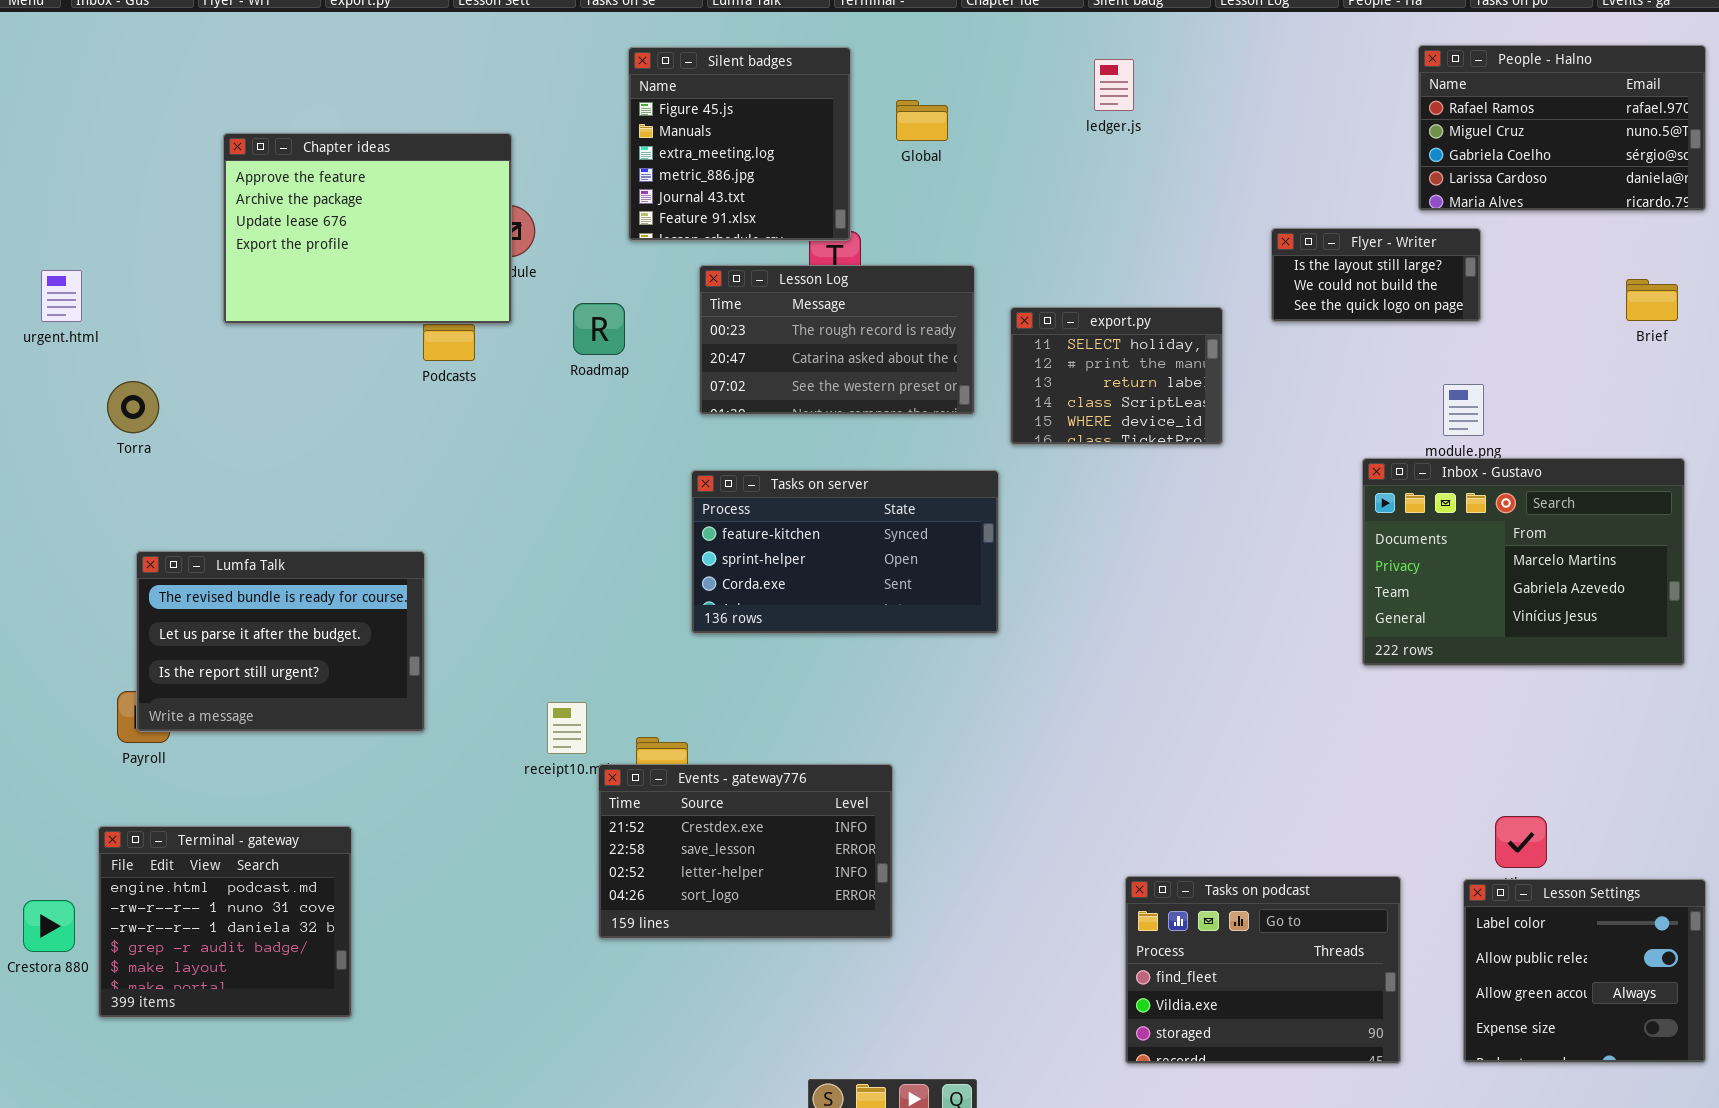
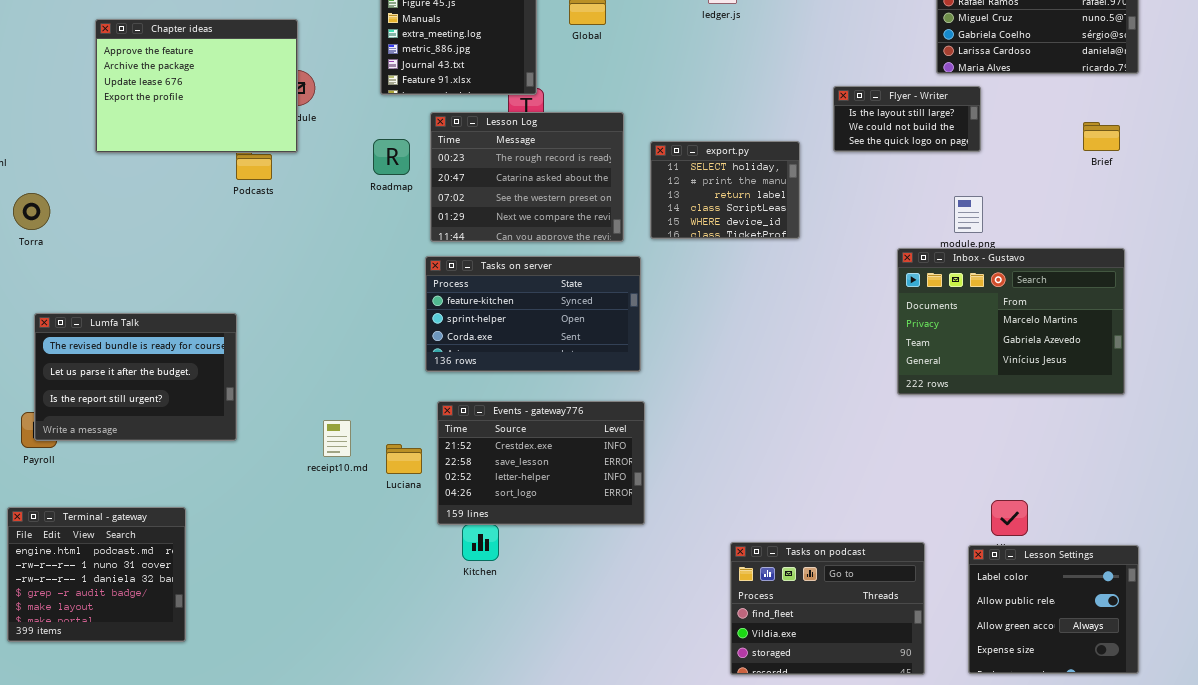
Lesson Log: [699,265,975,415] -> [430,112,624,242], resized
Roadmap: [573,303,625,355] -> [373,139,410,175], moved
Events - gateway776: [598,764,893,939] -> [437,401,645,525], moved

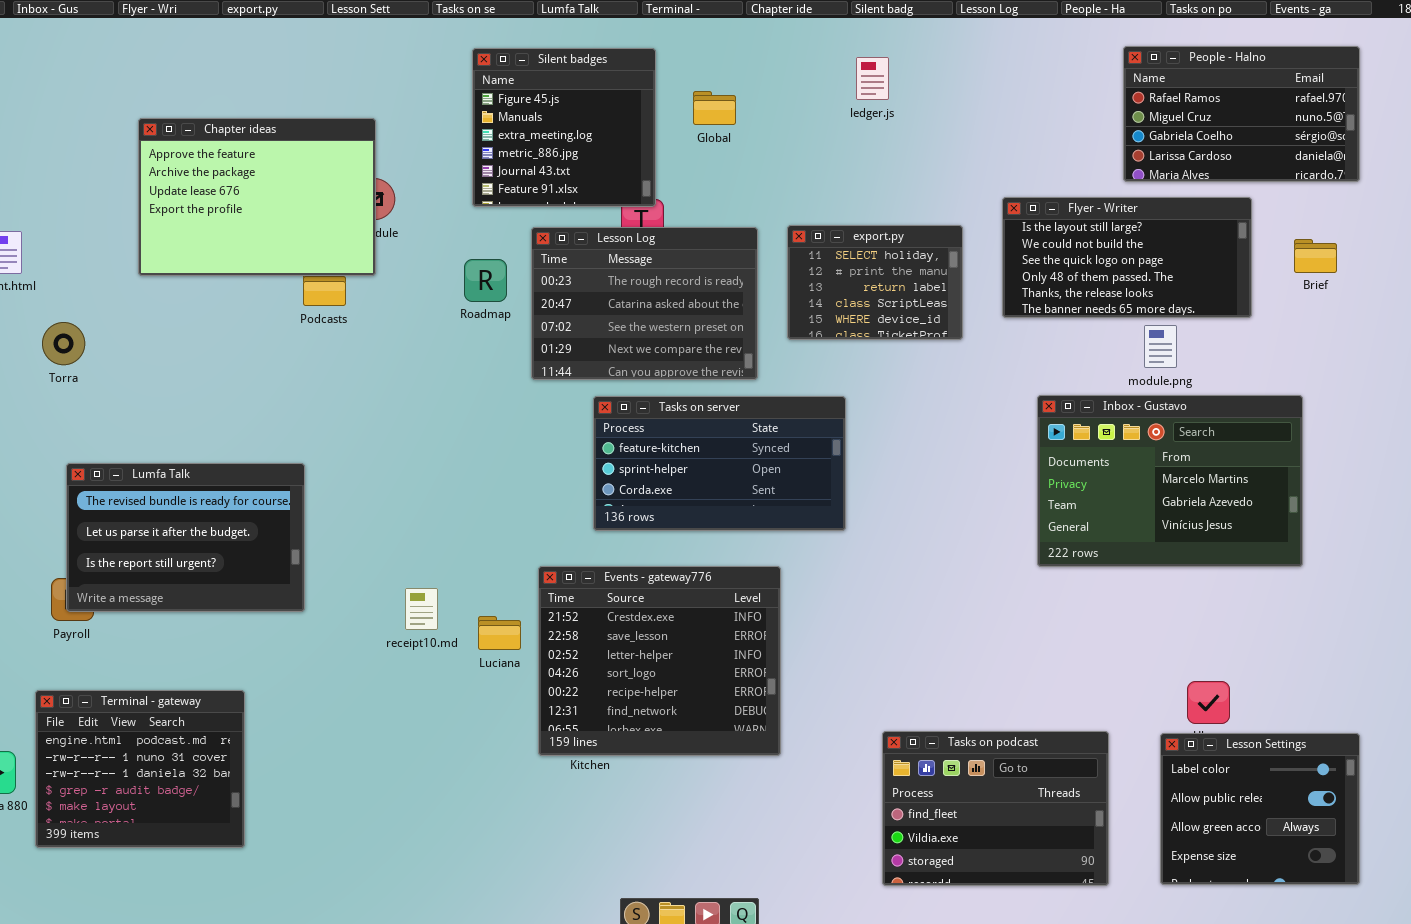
Flyer - Writer: [833,86,981,152] -> [1002,197,1252,318], resized
export.py: [650,141,800,239] -> [787,225,963,340], moved
Inbox - Gustavo: [897,248,1125,395] -> [1037,395,1303,567], moved
Tasks on server: [425,256,641,372] -> [593,396,846,531], moved
Events - gateway776: [437,401,645,525] -> [538,566,781,756], resized

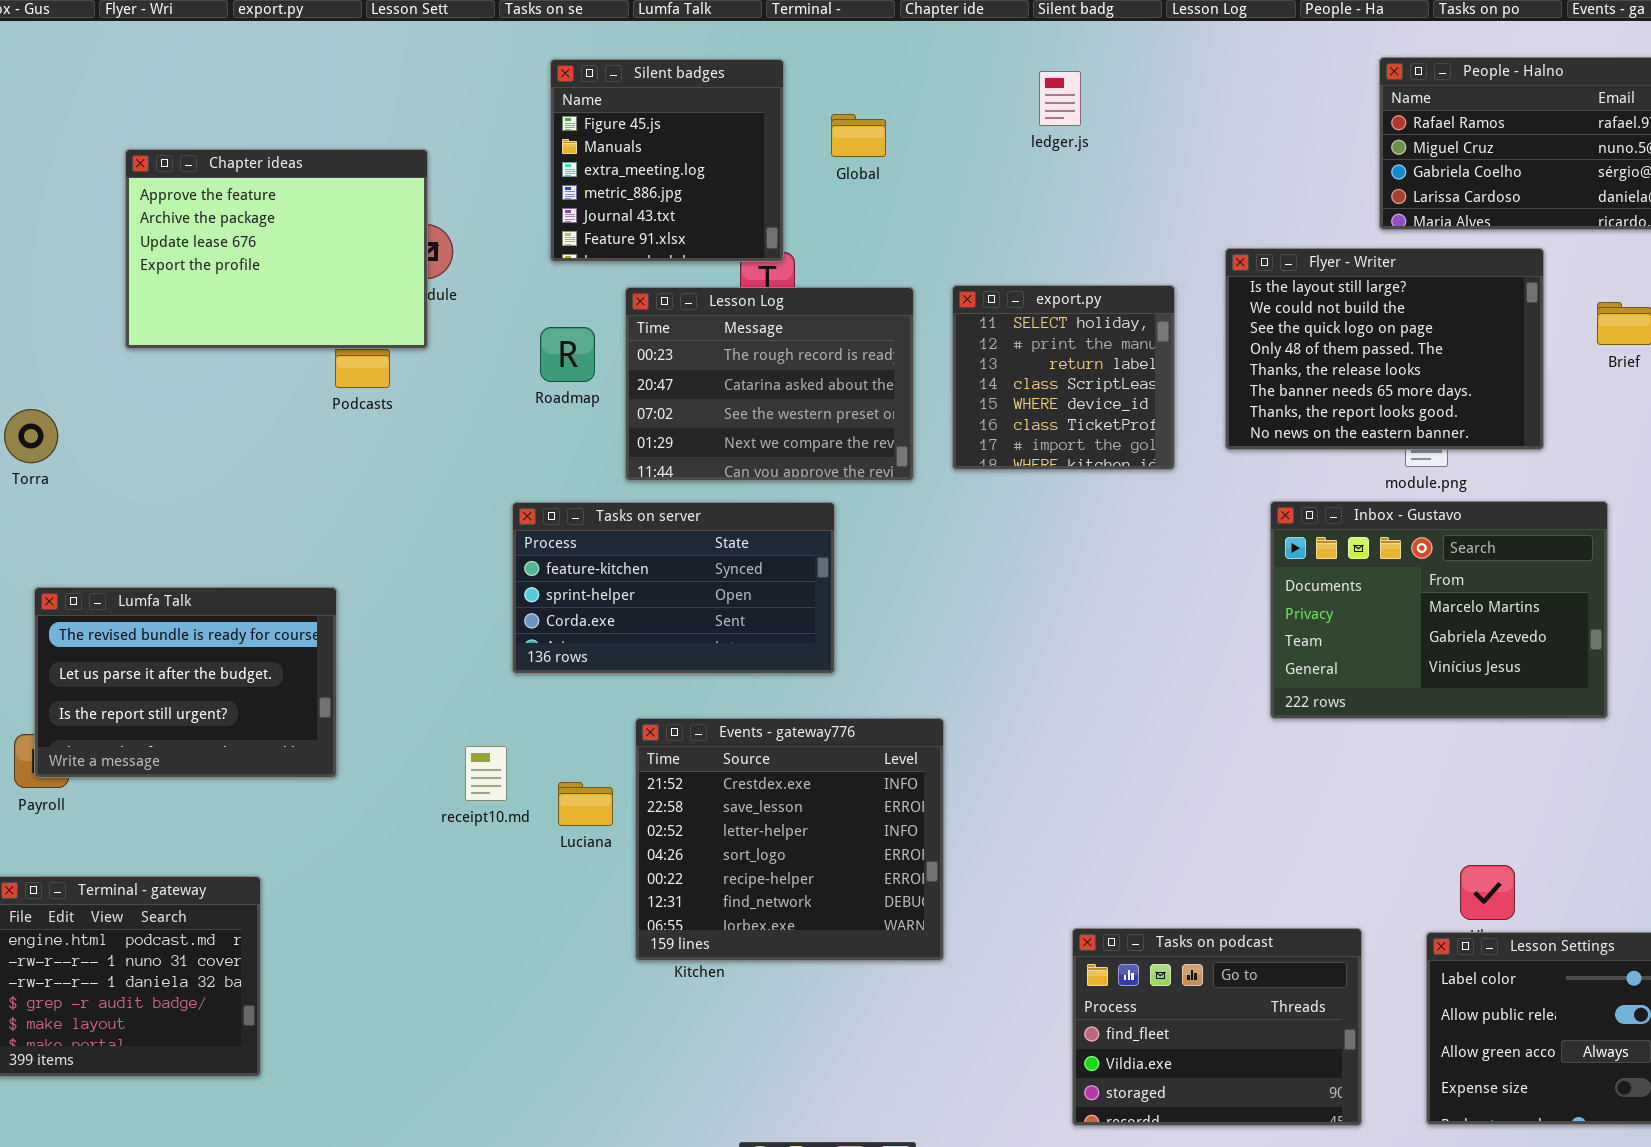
Flyer - Writer: [1002,197,1252,318] -> [1225,248,1544,450], resized
export.py: [787,225,963,340] -> [952,285,1175,470], resized
Tasks on server: [593,396,846,531] -> [512,502,835,674], moved

